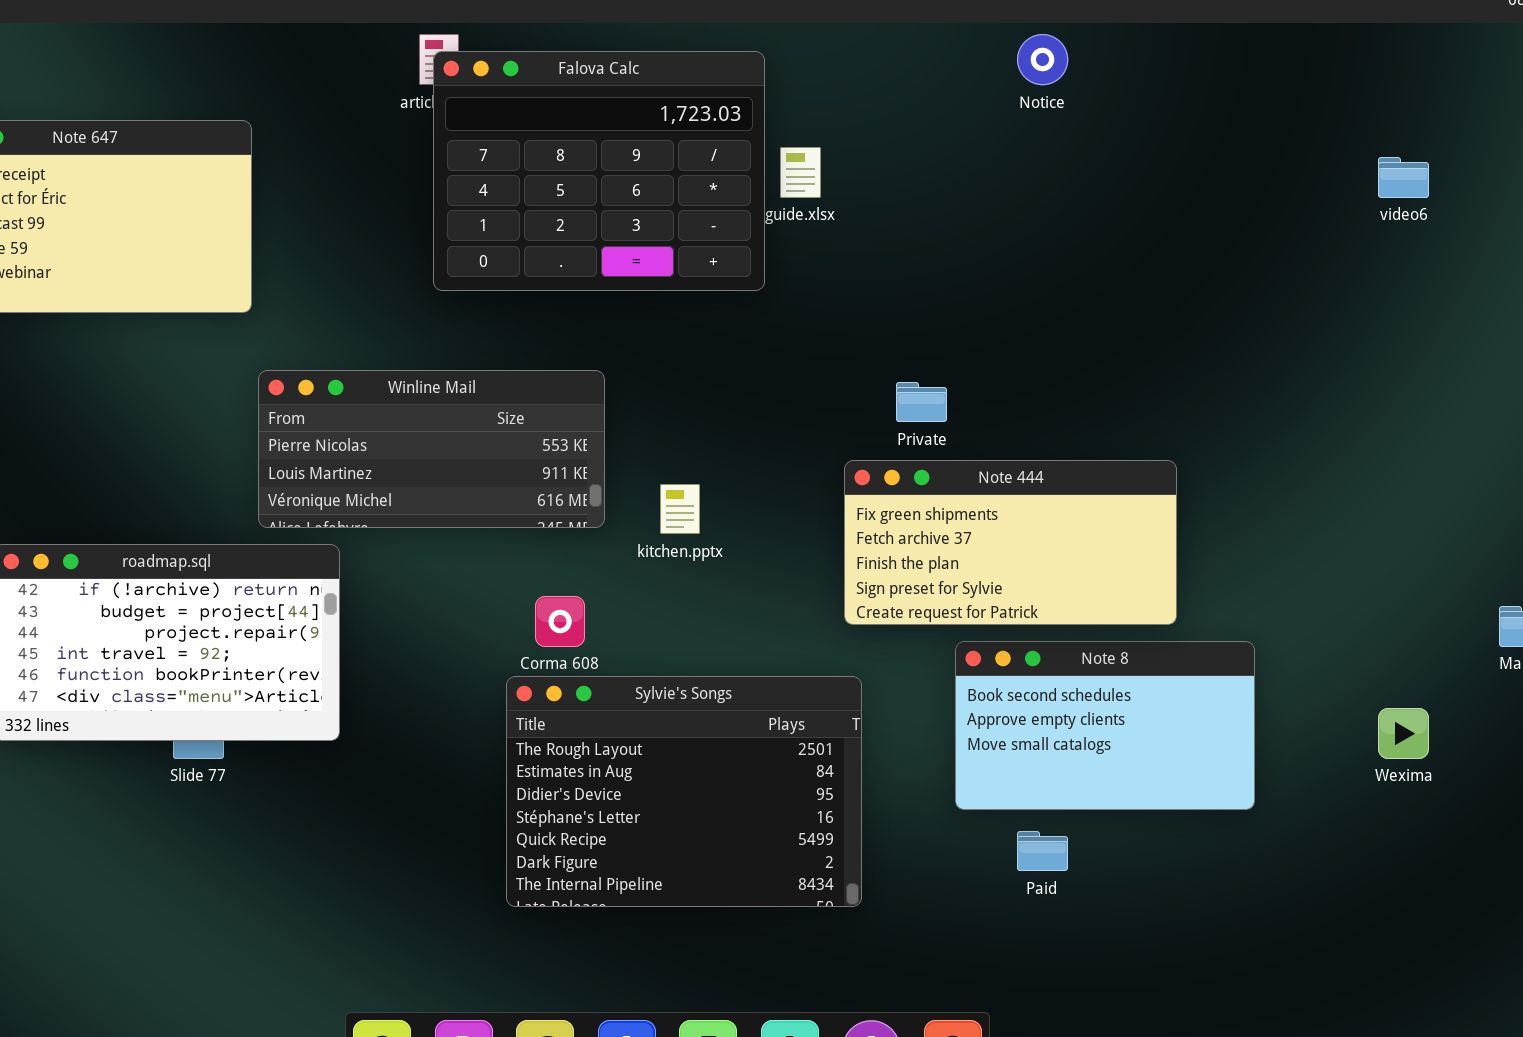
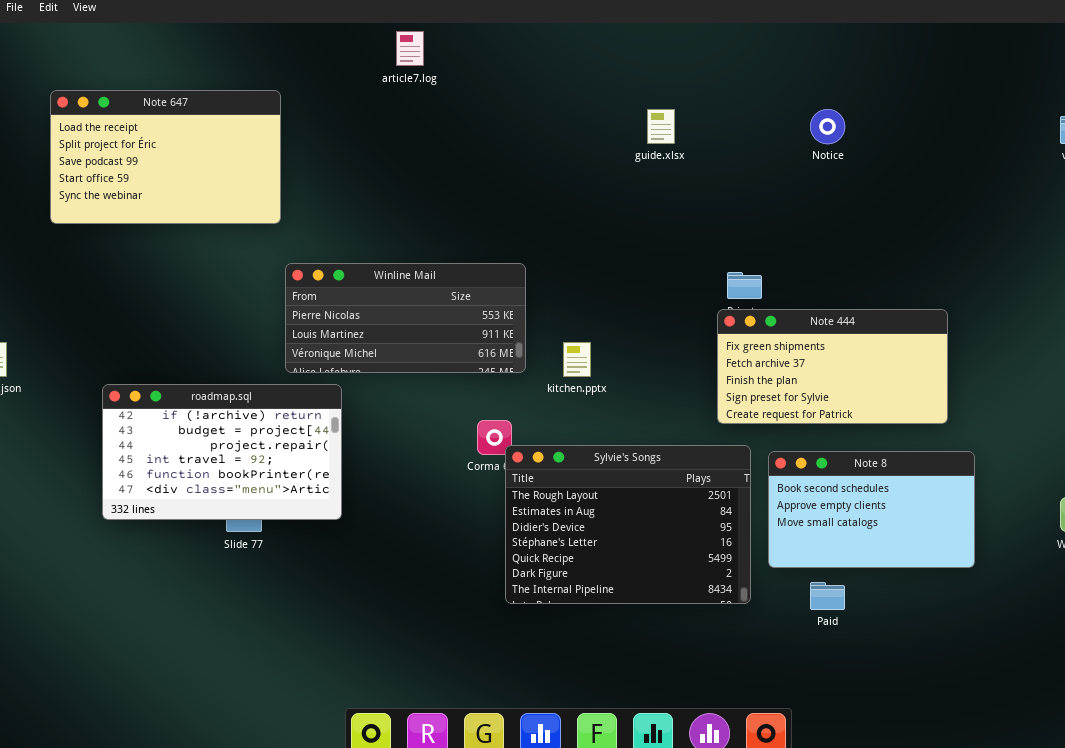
Notice: [1017,34,1068,85] -> [810,109,845,144], moved
Falova Calc: [433,51,765,291] -> none, closed
Note 444: [844,460,1177,625] -> [717,309,948,424], moved
Sylvie's Songs: [506,676,862,907] -> [505,445,751,604], moved

